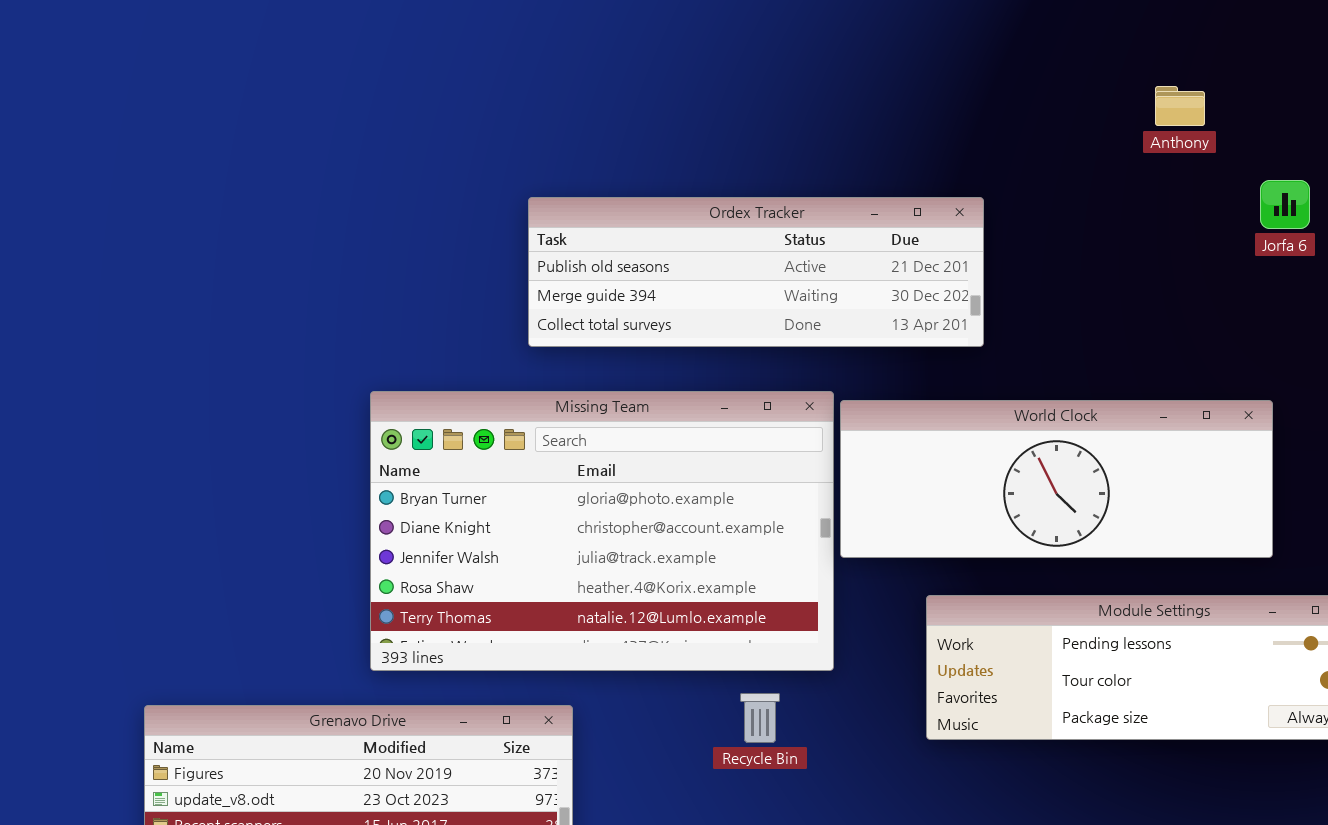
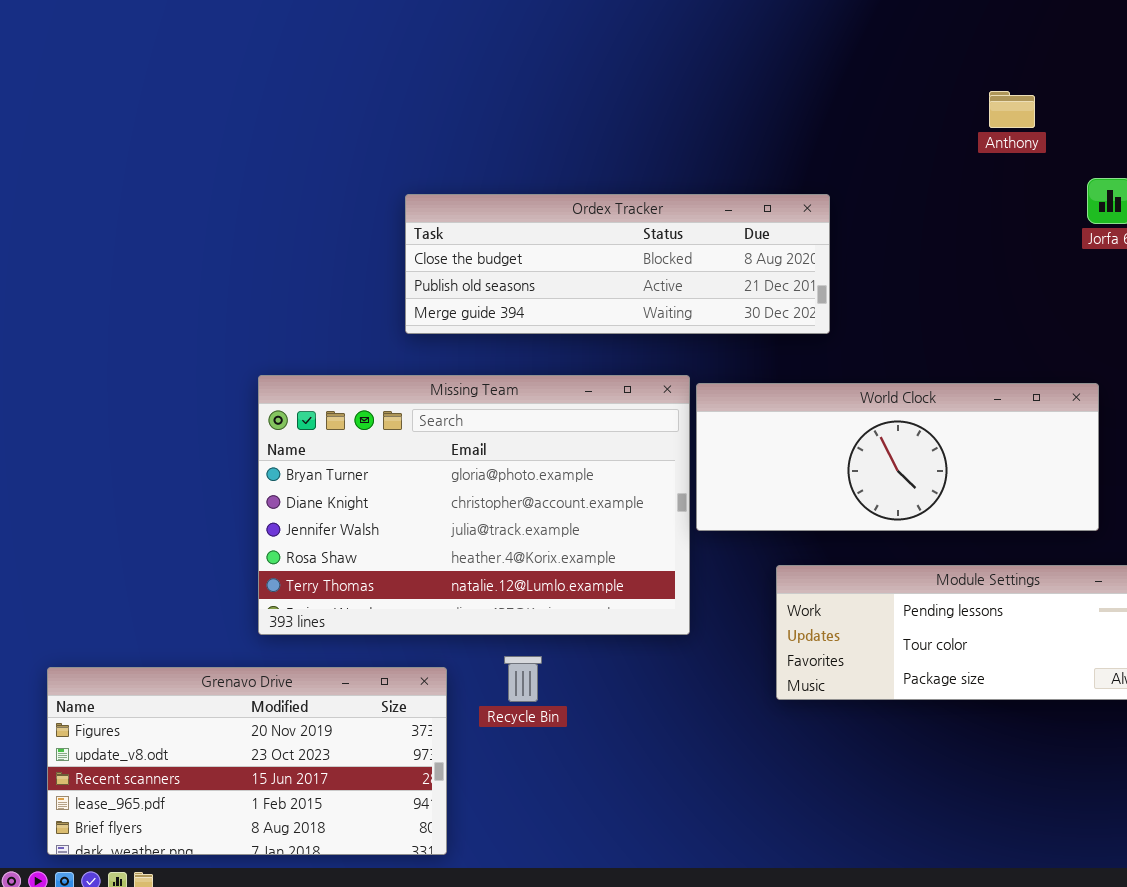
Ordex Tracker: [528,197,984,347] -> [405,194,830,334], scrolled up 1 row
Recycle Bin: [740,693,780,743] -> [504,656,542,702], moved

